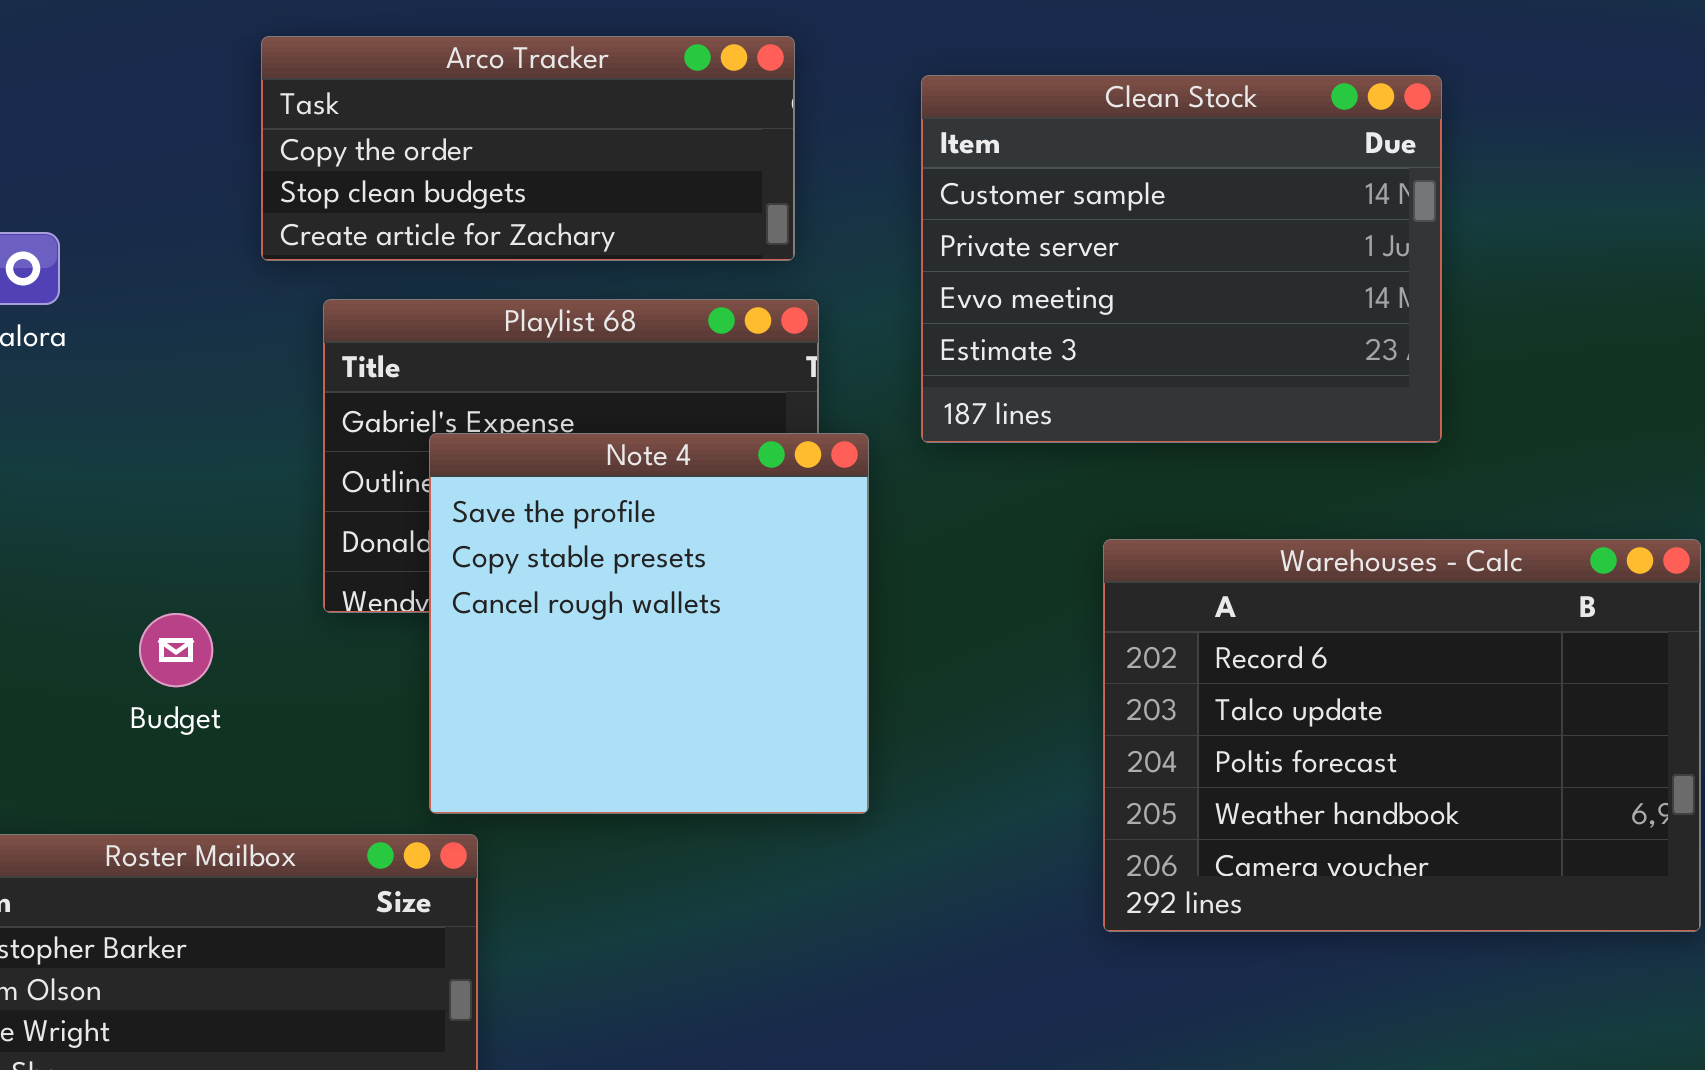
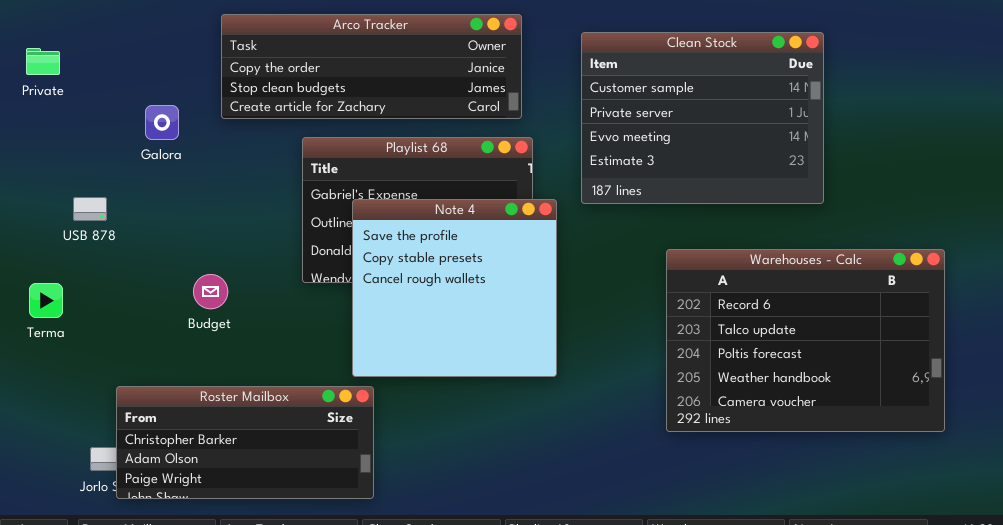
Arco Tracker: [261,36,795,261] -> [221,14,522,119], resized
Budget: [139,613,213,687] -> [193,274,228,309], moved

